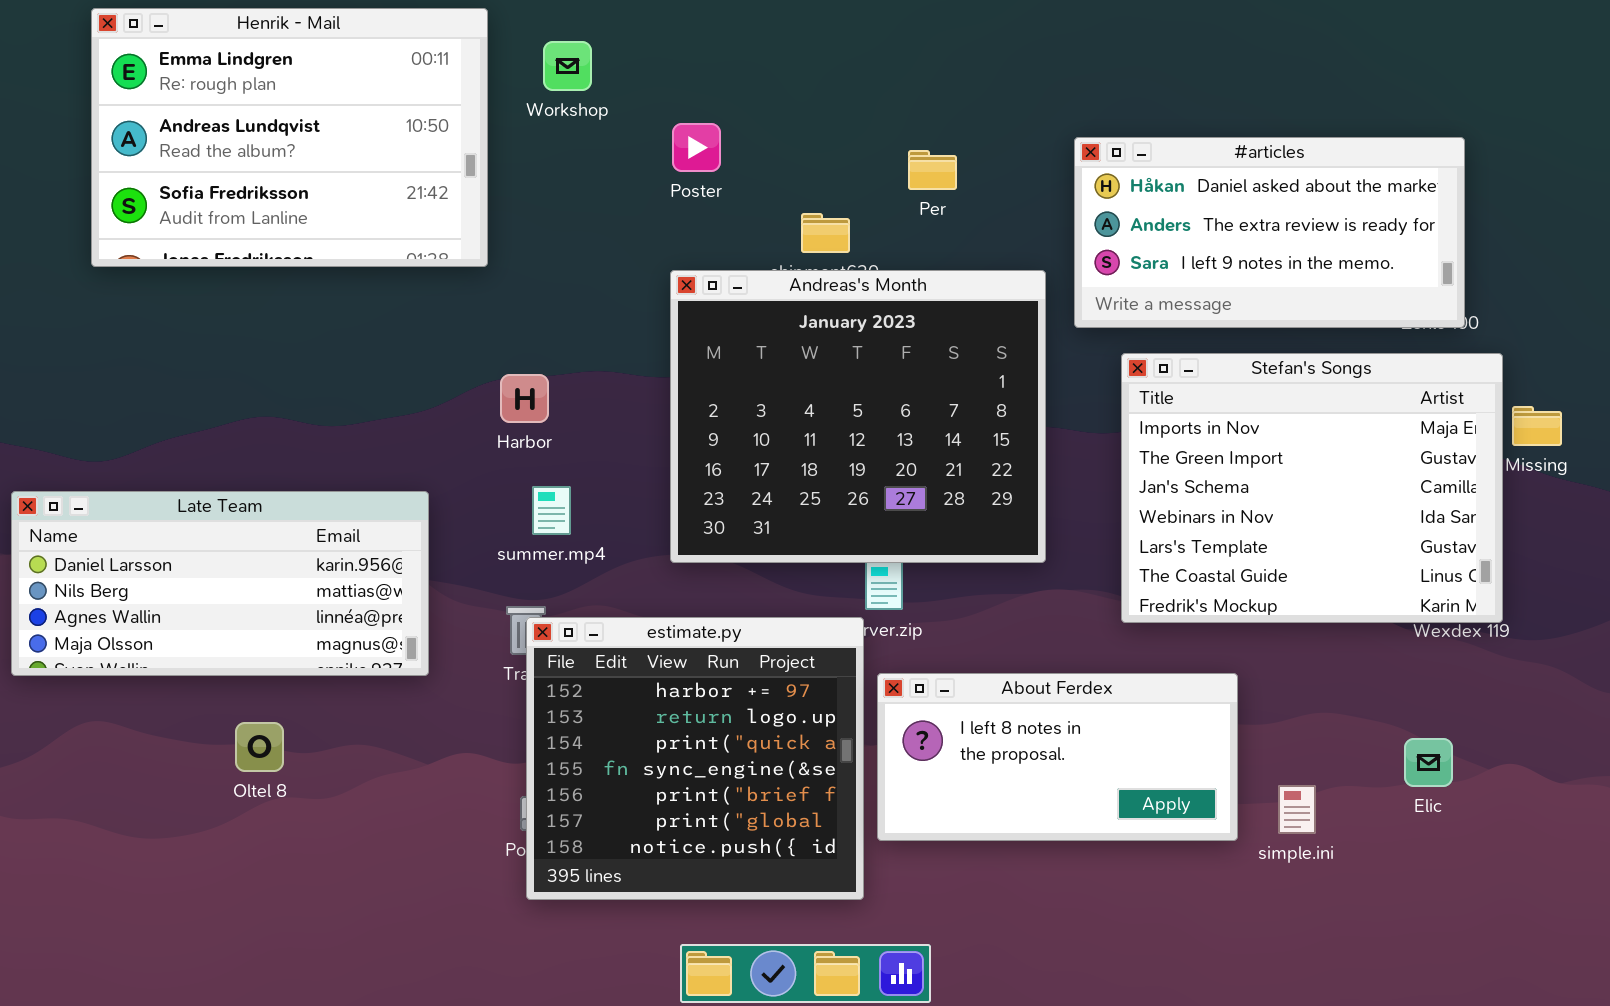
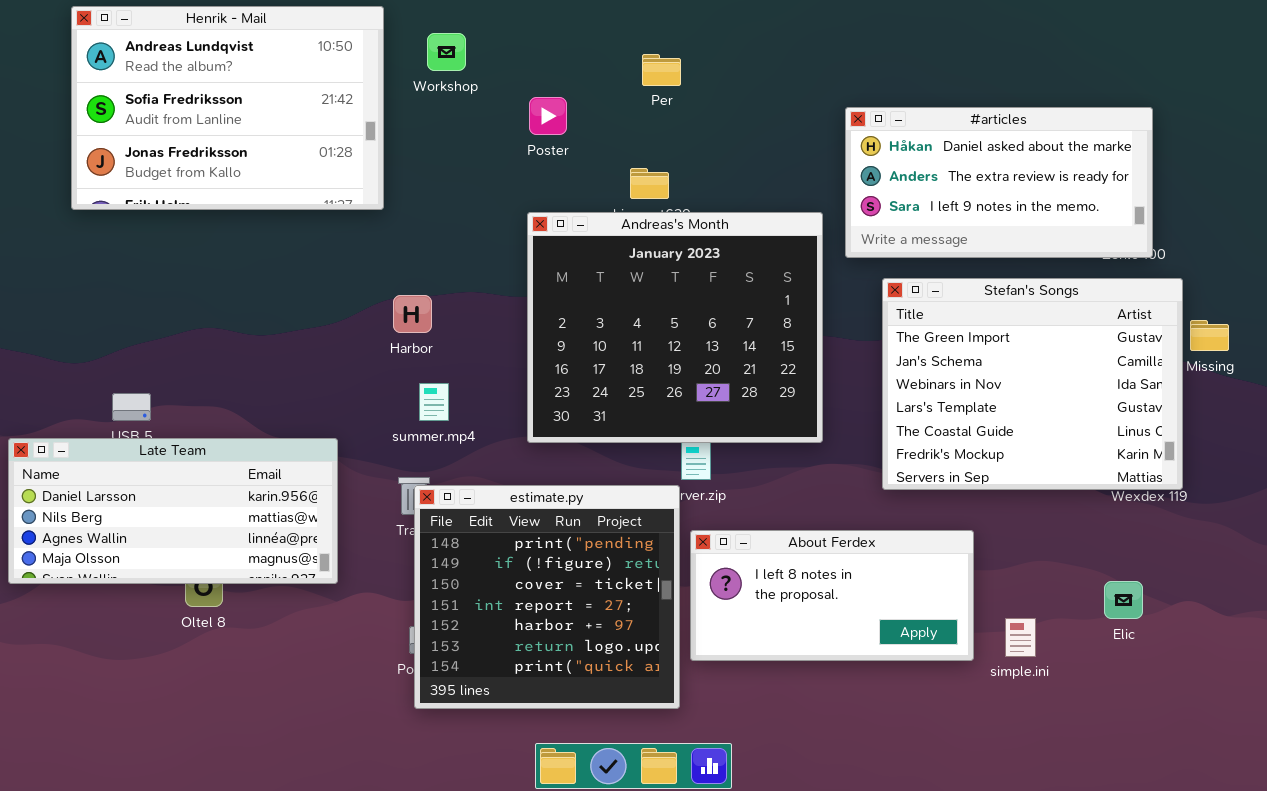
Henrik - Mail: [91,8,488,267] -> [71,6,384,210], scrolled down 1 row
Per: [908,150,957,190] -> [642,54,681,86], moved
Stefan's Songs: [1121,353,1503,623] -> [882,278,1183,490], scrolled down 1 row
Late Team: [11,491,429,676] -> [8,438,338,584], moved
estimate.py: [526,617,864,900] -> [414,485,680,709], scrolled up 4 rows

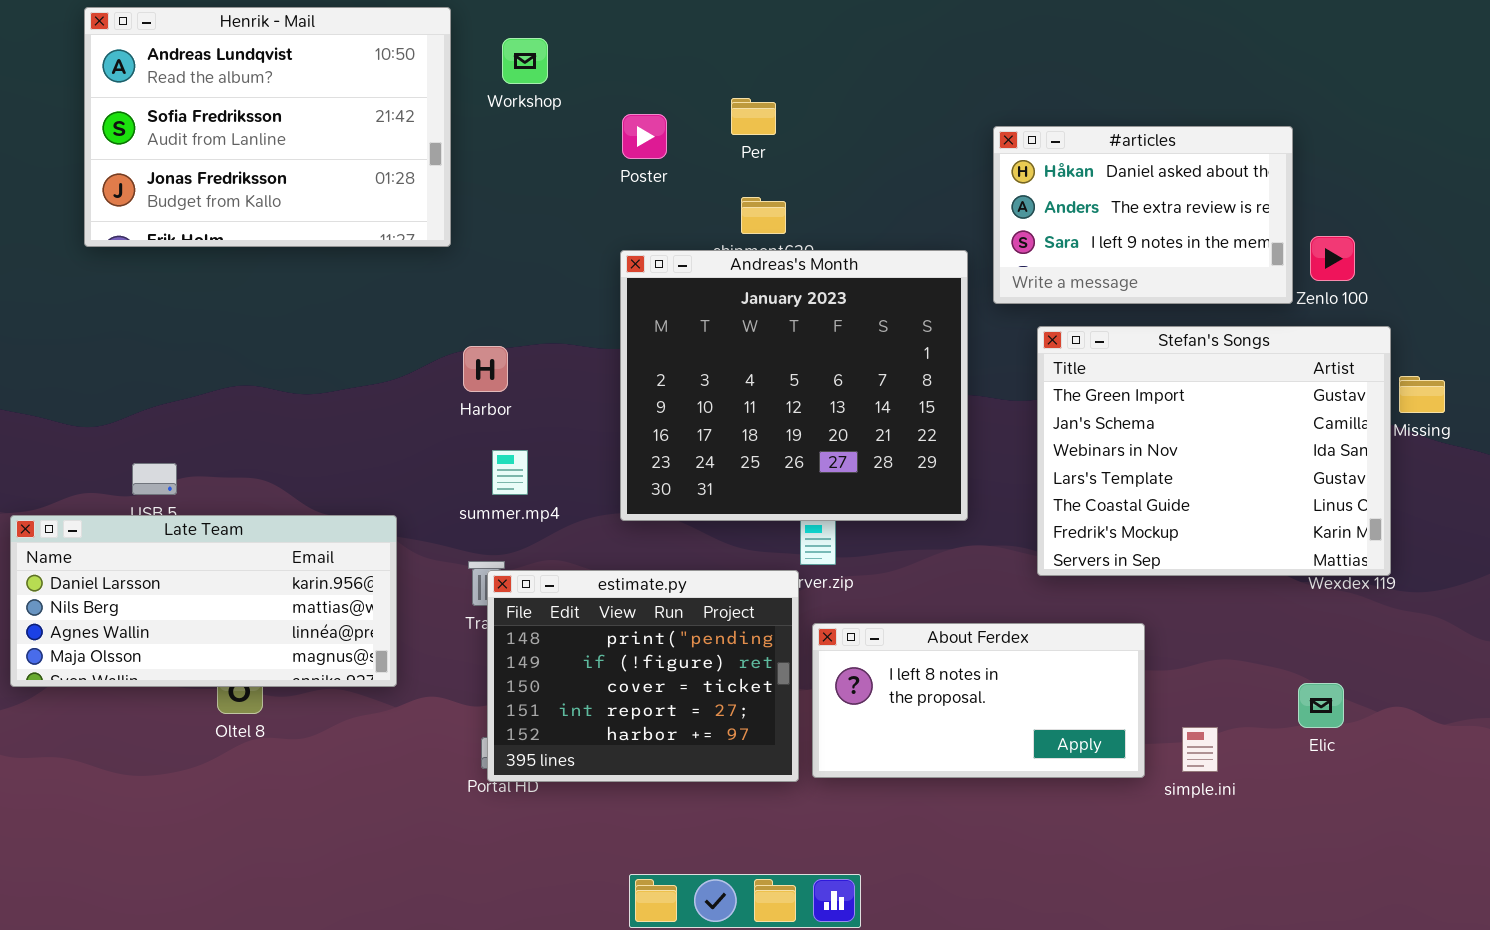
Per: [642,54,681,86] -> [731,98,776,135], moved
#articles: [845,107,1153,258] -> [993,126,1293,304], resized
estimate.py: [414,485,680,709] -> [487,570,799,782], resized

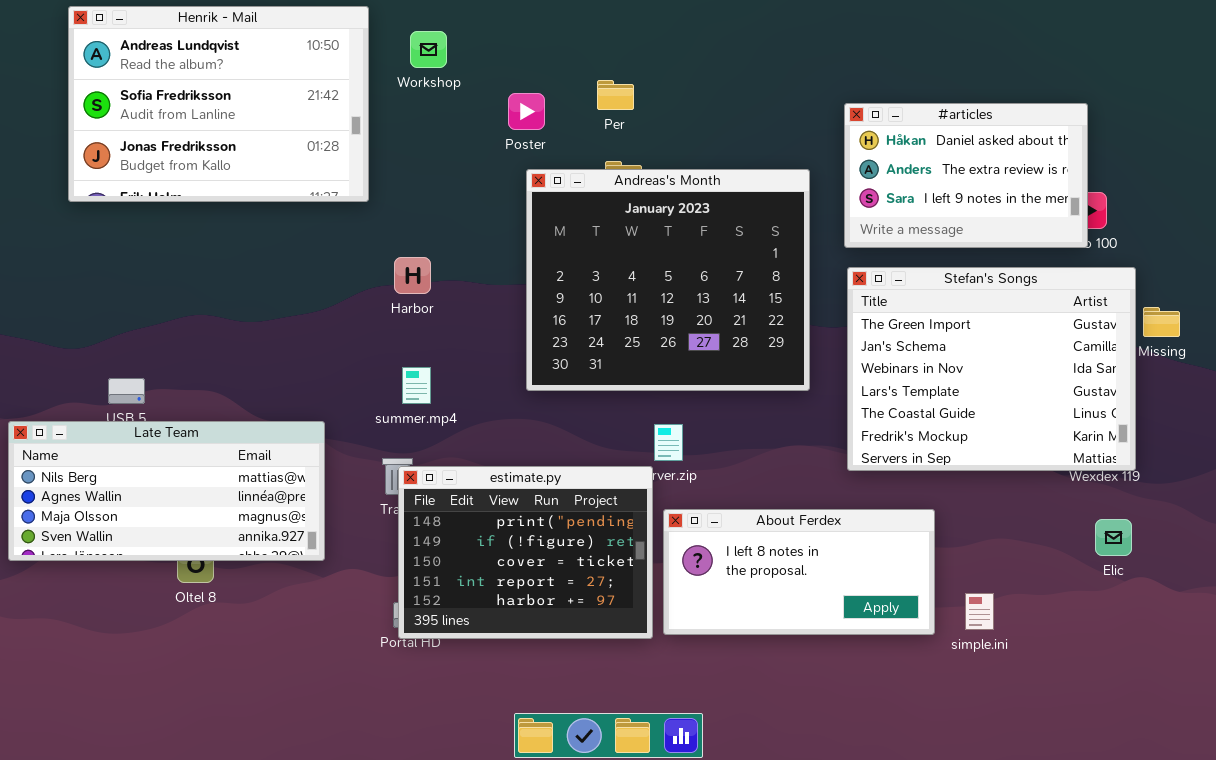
#articles: [993,126,1293,304] -> [844,103,1088,248], moved
Andreas's Month: [620,250,968,521] -> [526,169,810,391], moved
Harbor: [463,346,508,392] -> [394,257,431,294], moved
Late Team: [10,515,397,687] -> [8,421,325,561], scrolled down 1 row
Elic: [1298,683,1344,728] -> [1095,519,1132,556], moved

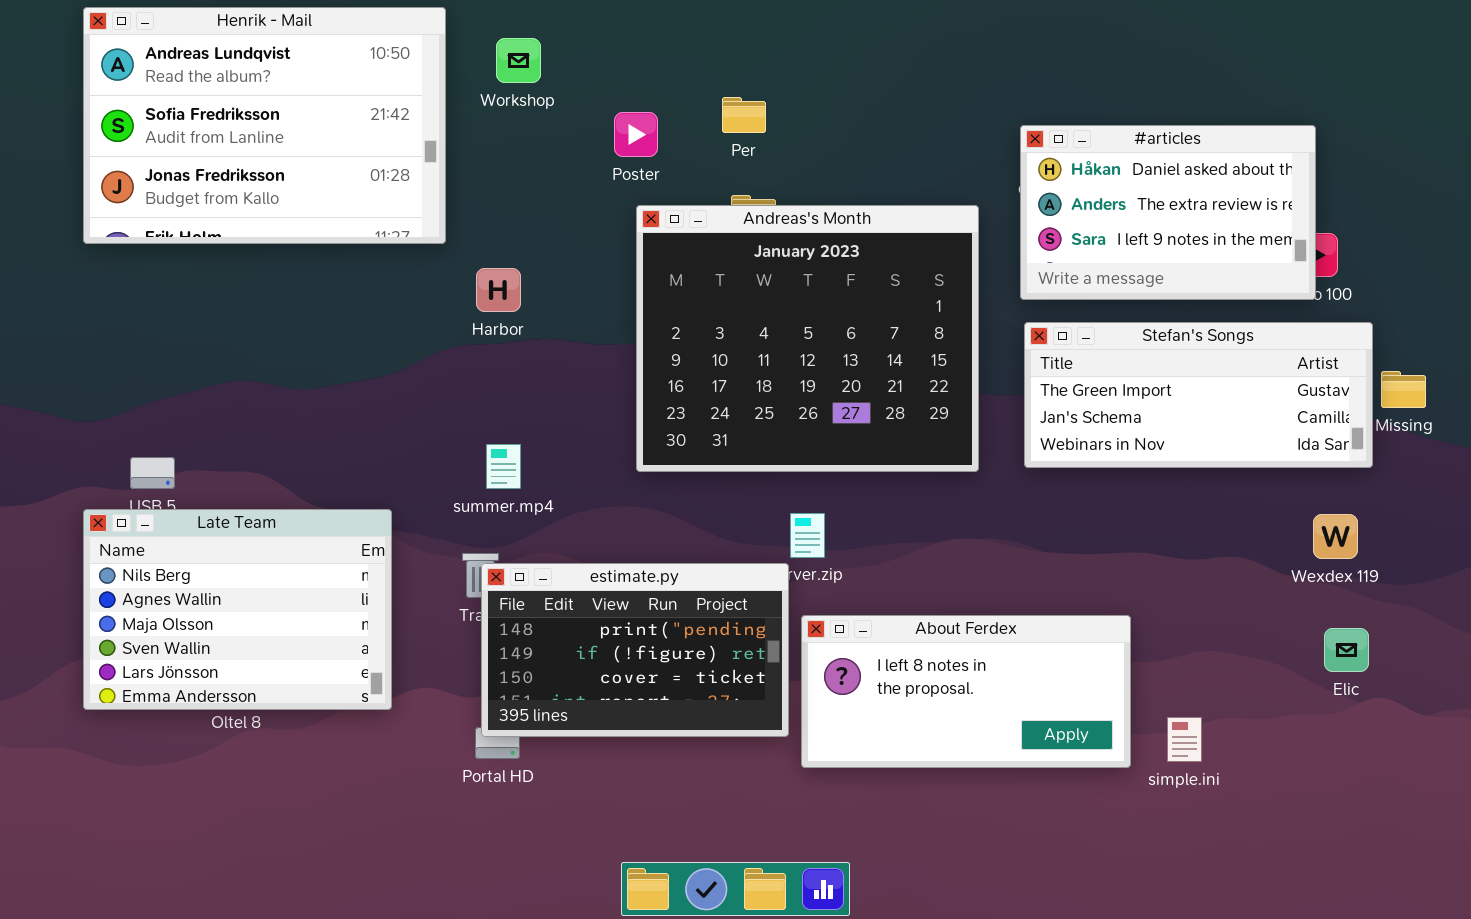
Harbor: [394,257,431,294] -> [476,268,521,312], moved
Stefan's Songs: [847,267,1136,471] -> [1024,322,1373,468], resized
Late Team: [8,421,325,561] -> [83,509,392,710], resized
estimate.py: [398,466,653,639] -> [481,563,789,737], resized

